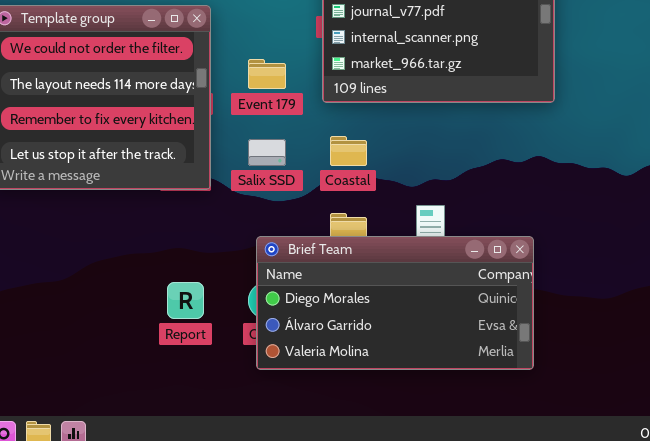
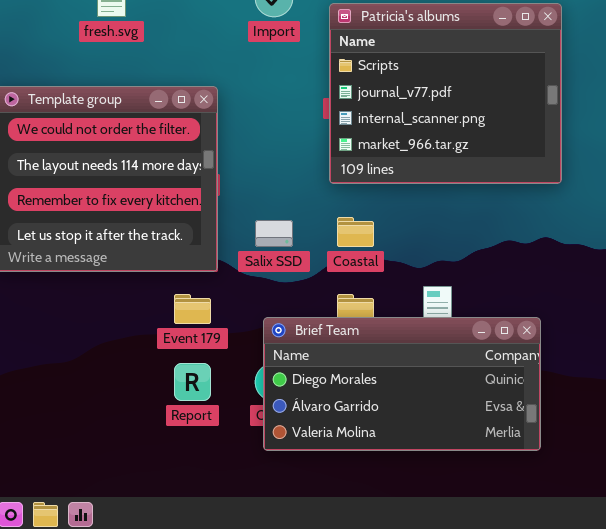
Event 179: [248,59,286,89] -> [174,294,211,324], moved

